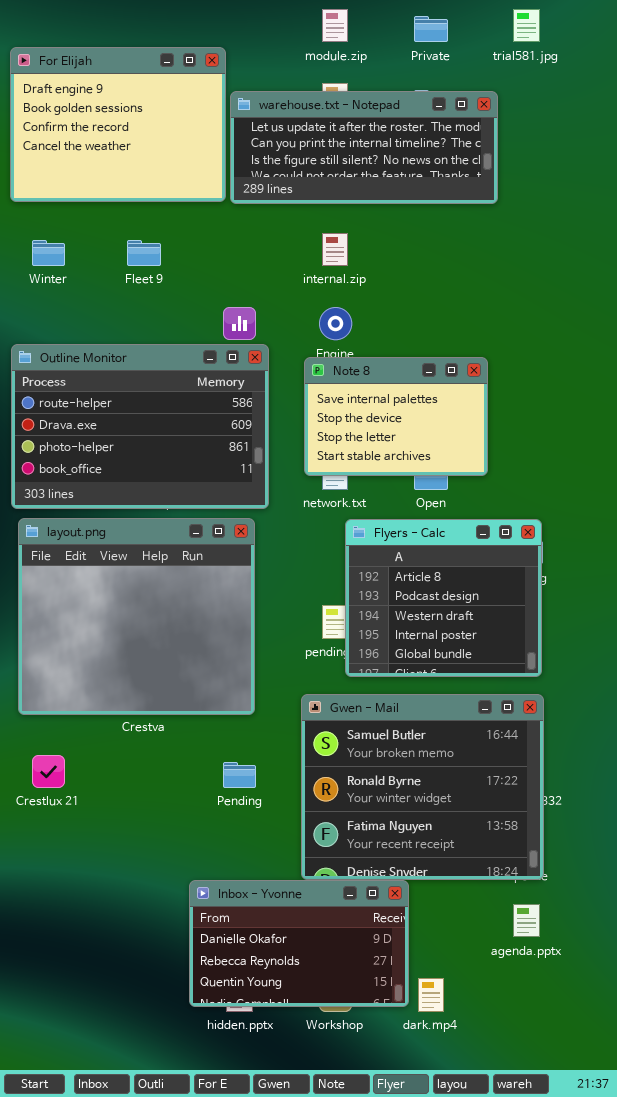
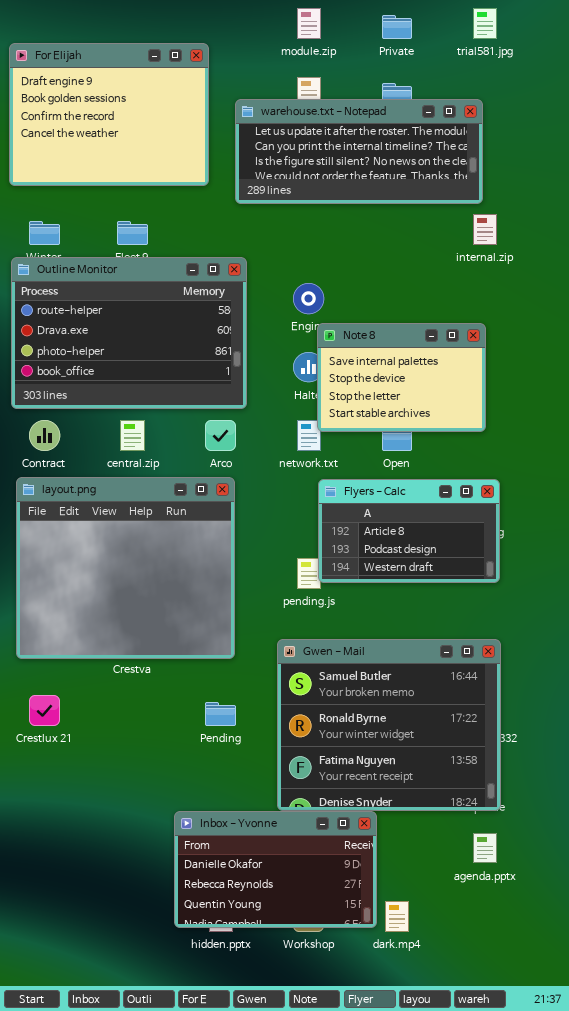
warehouse.txt - Notepad: [230,91,498,204] -> [235,99,483,204], moved
internal.zip: [322,233,348,266] -> [473,214,497,245], moved
Outline Monitor: [11,344,269,509] -> [11,257,247,409], moved
Note 8: [304,357,488,476] -> [317,323,486,432], moved
Flyers - Calc: [345,519,542,677] -> [318,479,500,583], resized

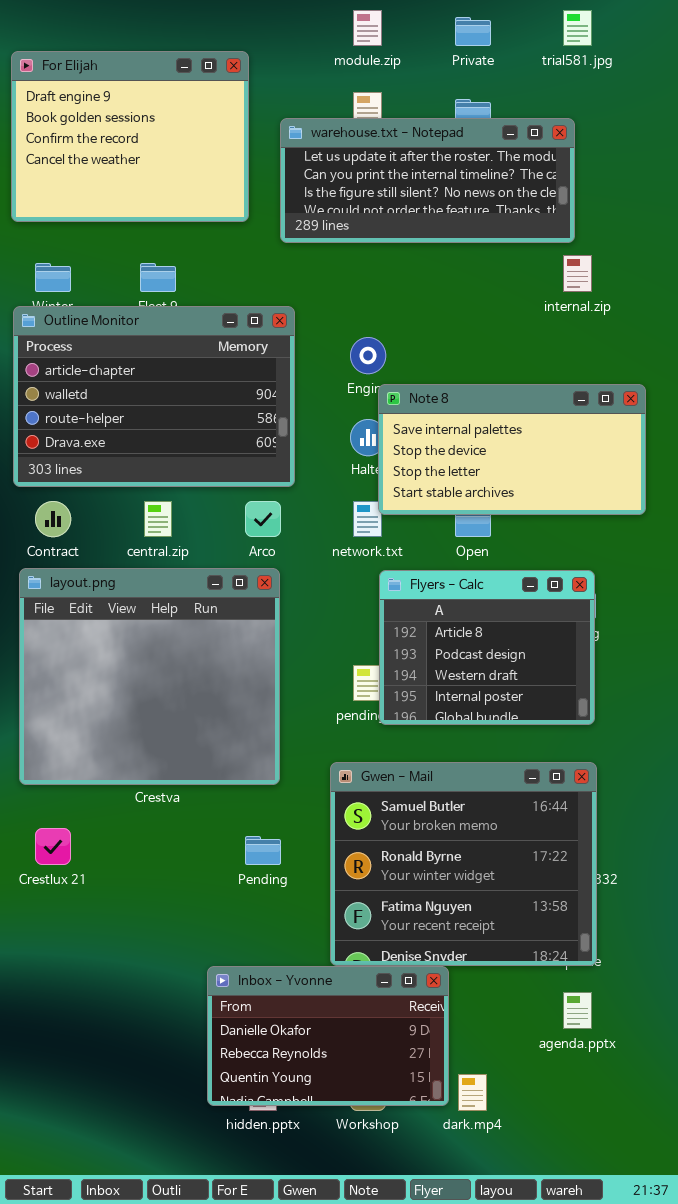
Outline Monitor: [11,257,247,409] -> [13,306,295,487], scrolled up 2 rows
Note 8: [317,323,486,432] -> [378,384,646,515], resized
Flyers - Calc: [318,479,500,583] -> [379,570,595,725], resized

